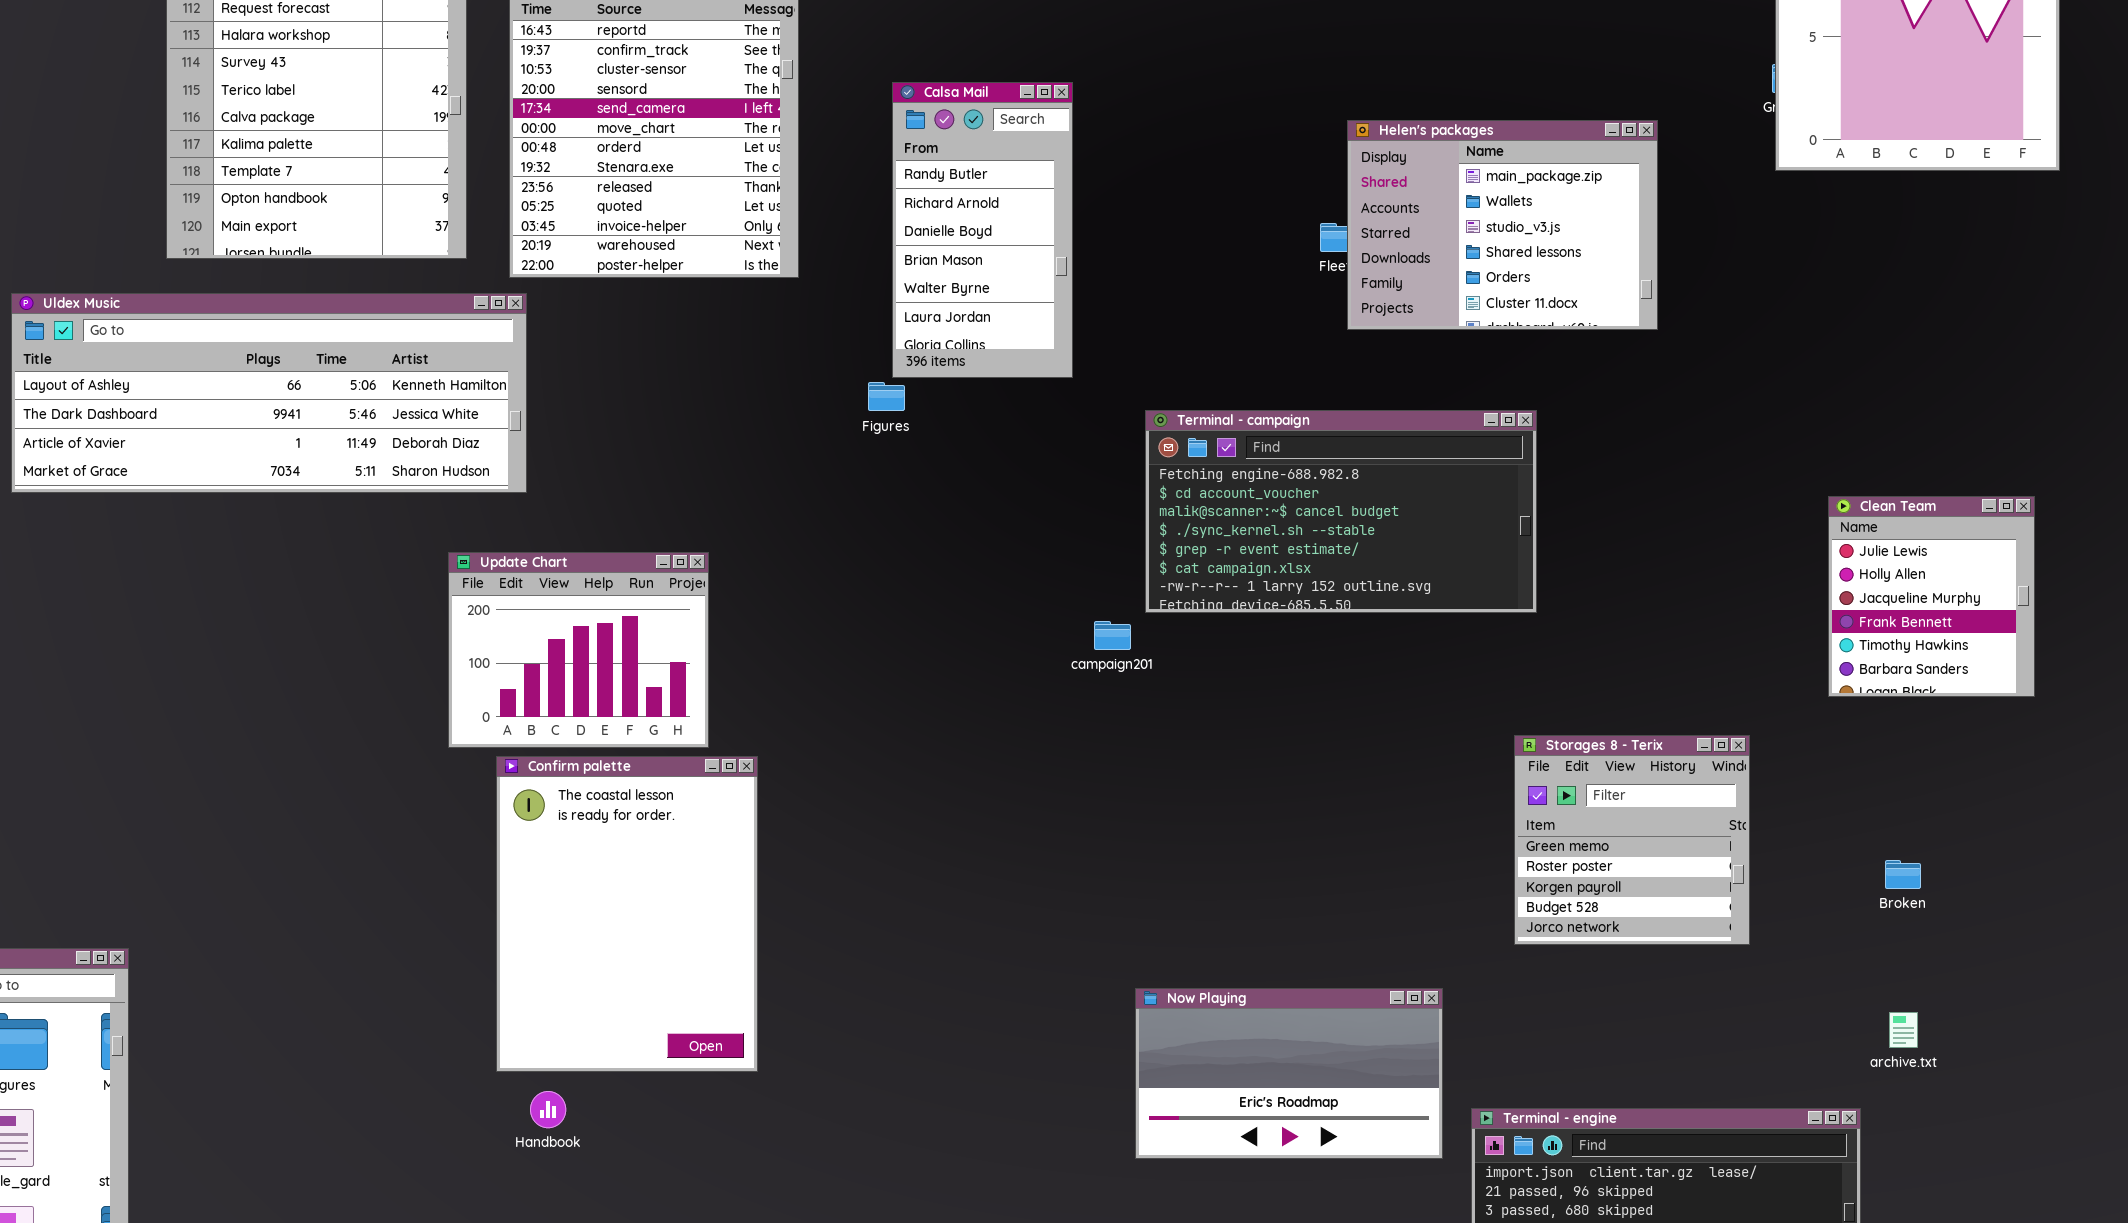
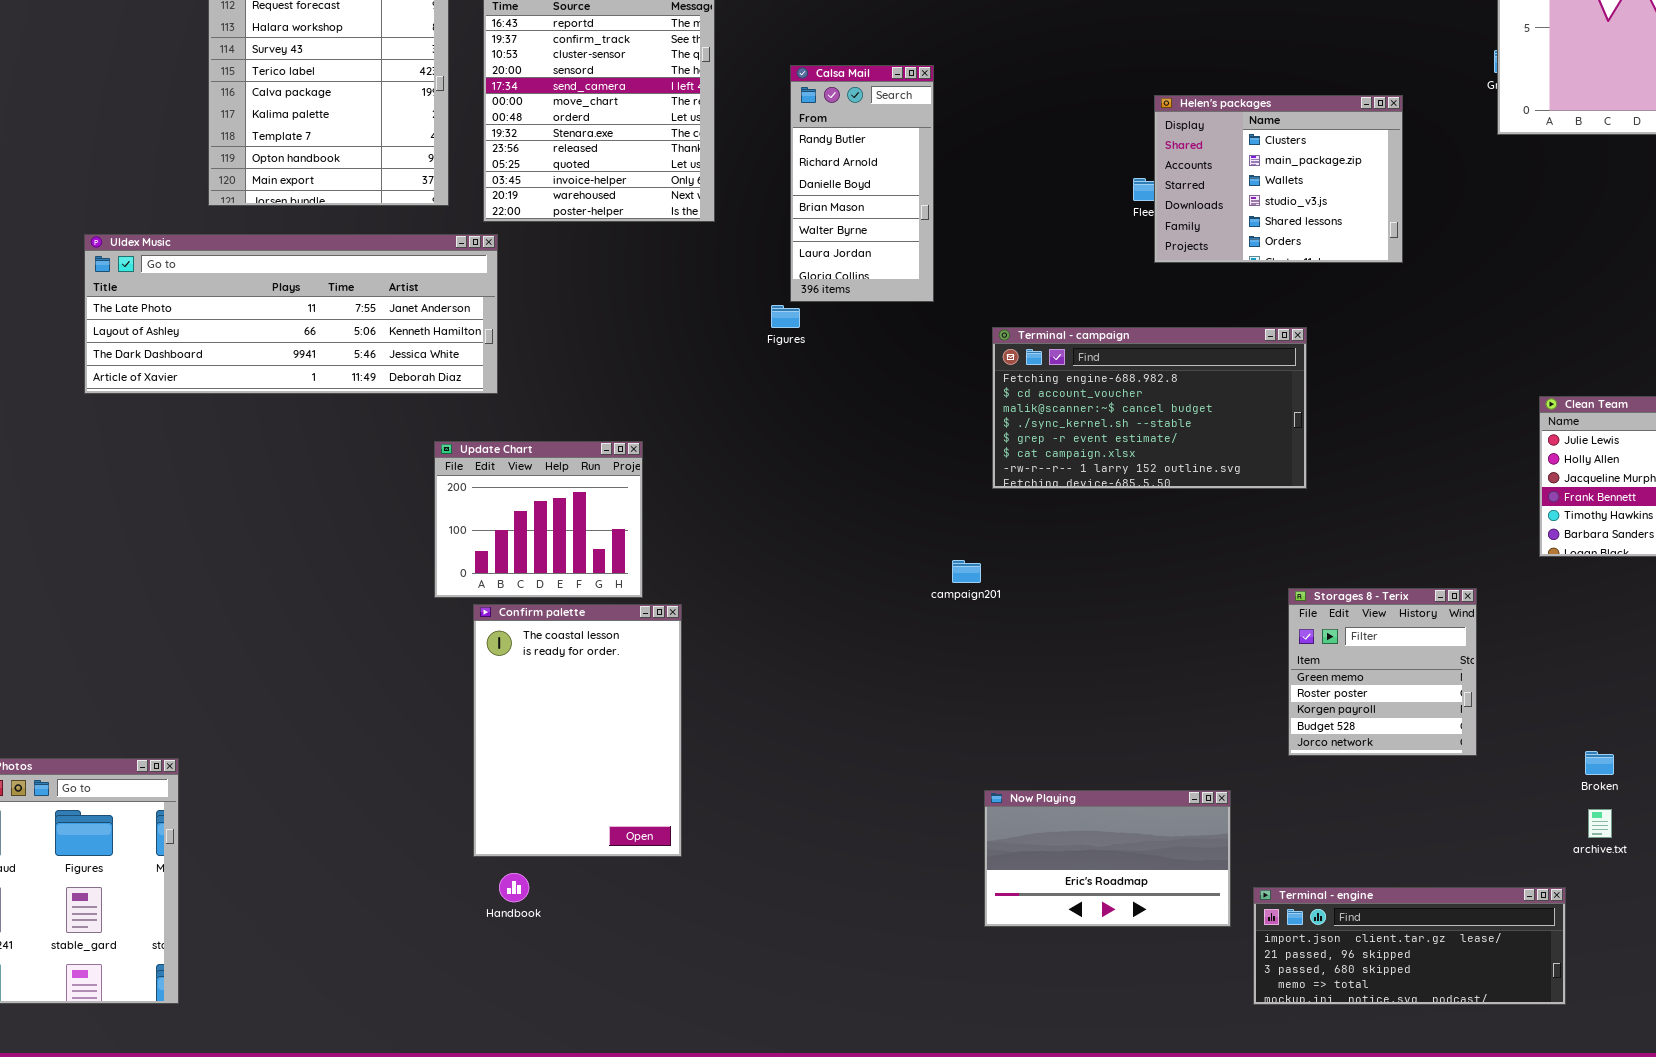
Helen's packages: [1347,120,1658,330] -> [1154,95,1403,263], scrolled up 1 row
Uldex Music: [11,293,527,493] -> [84,234,498,394], scrolled up 1 row
campaign201: [1094,621,1131,650] -> [952,560,981,583], moved
Broken: [1885,860,1921,889] -> [1585,751,1614,775], moved

